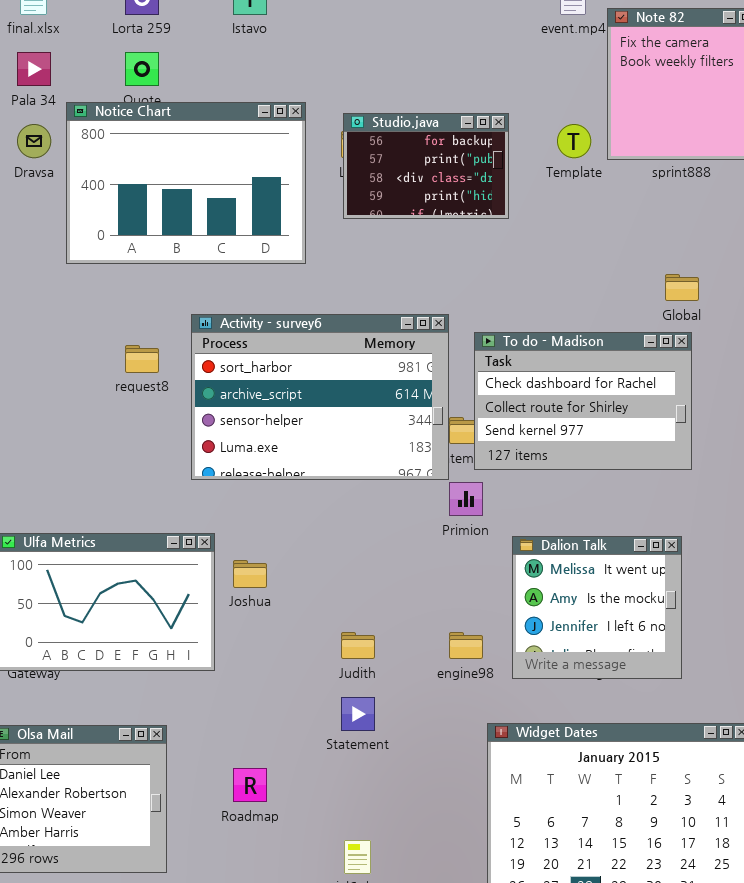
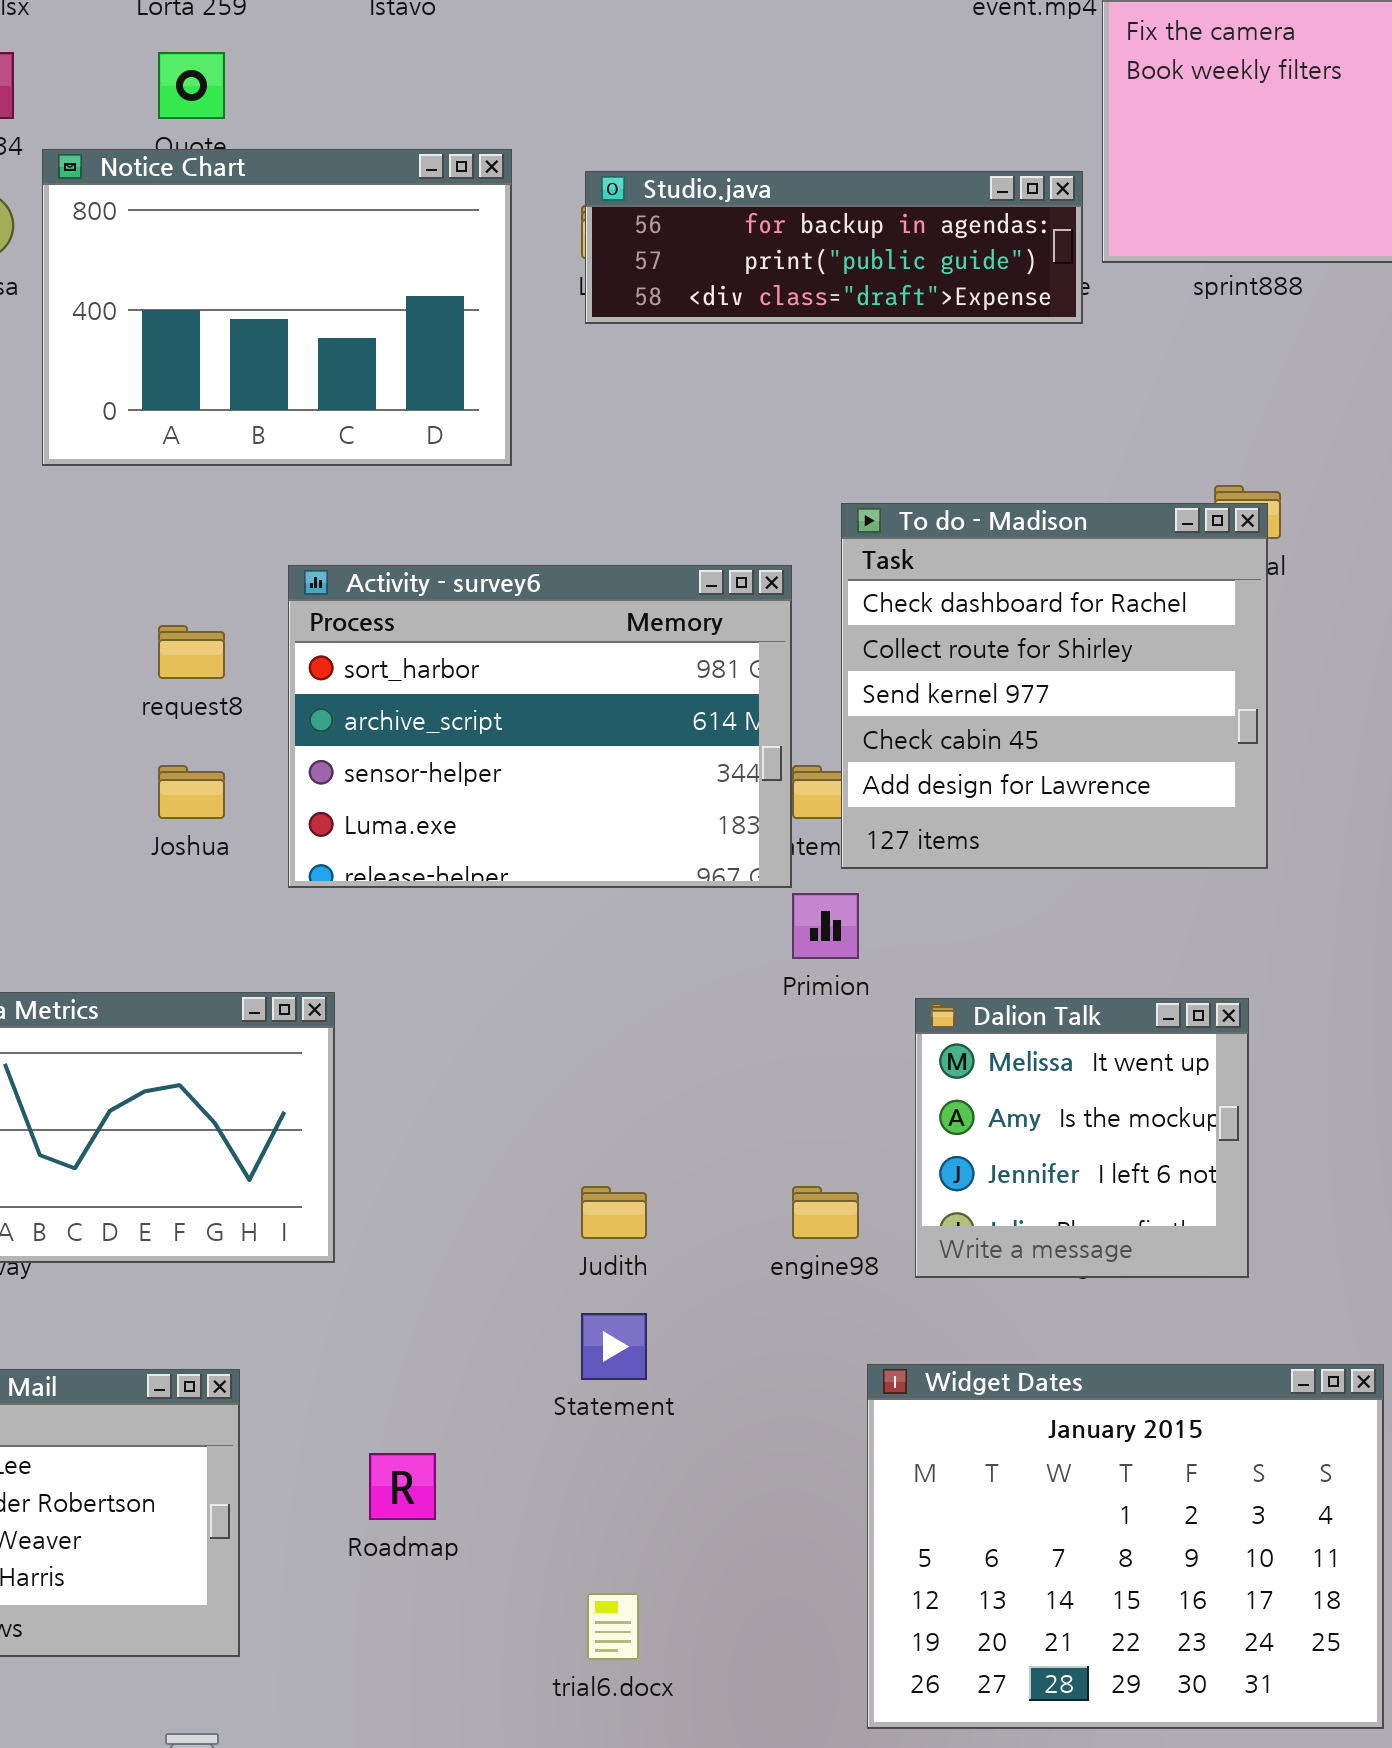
Studio.java: [343,113,509,219] -> [585,171,1083,324], resized
To do - Madison: [474,332,692,470] -> [841,503,1268,869], resized
Joshua: [233,560,267,588] -> [158,765,225,819], moved

